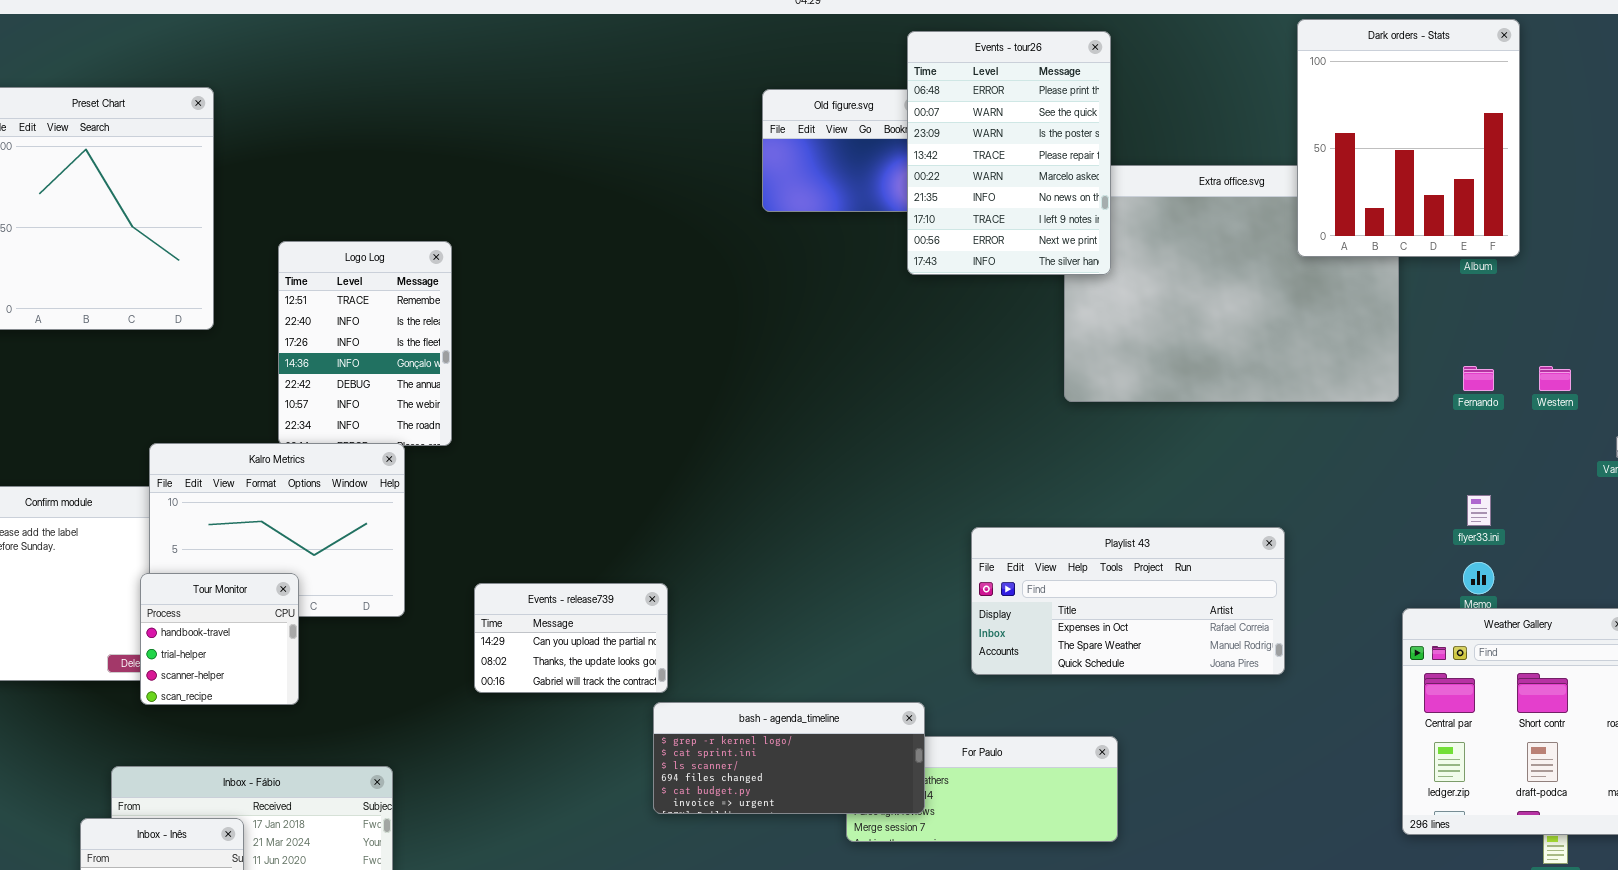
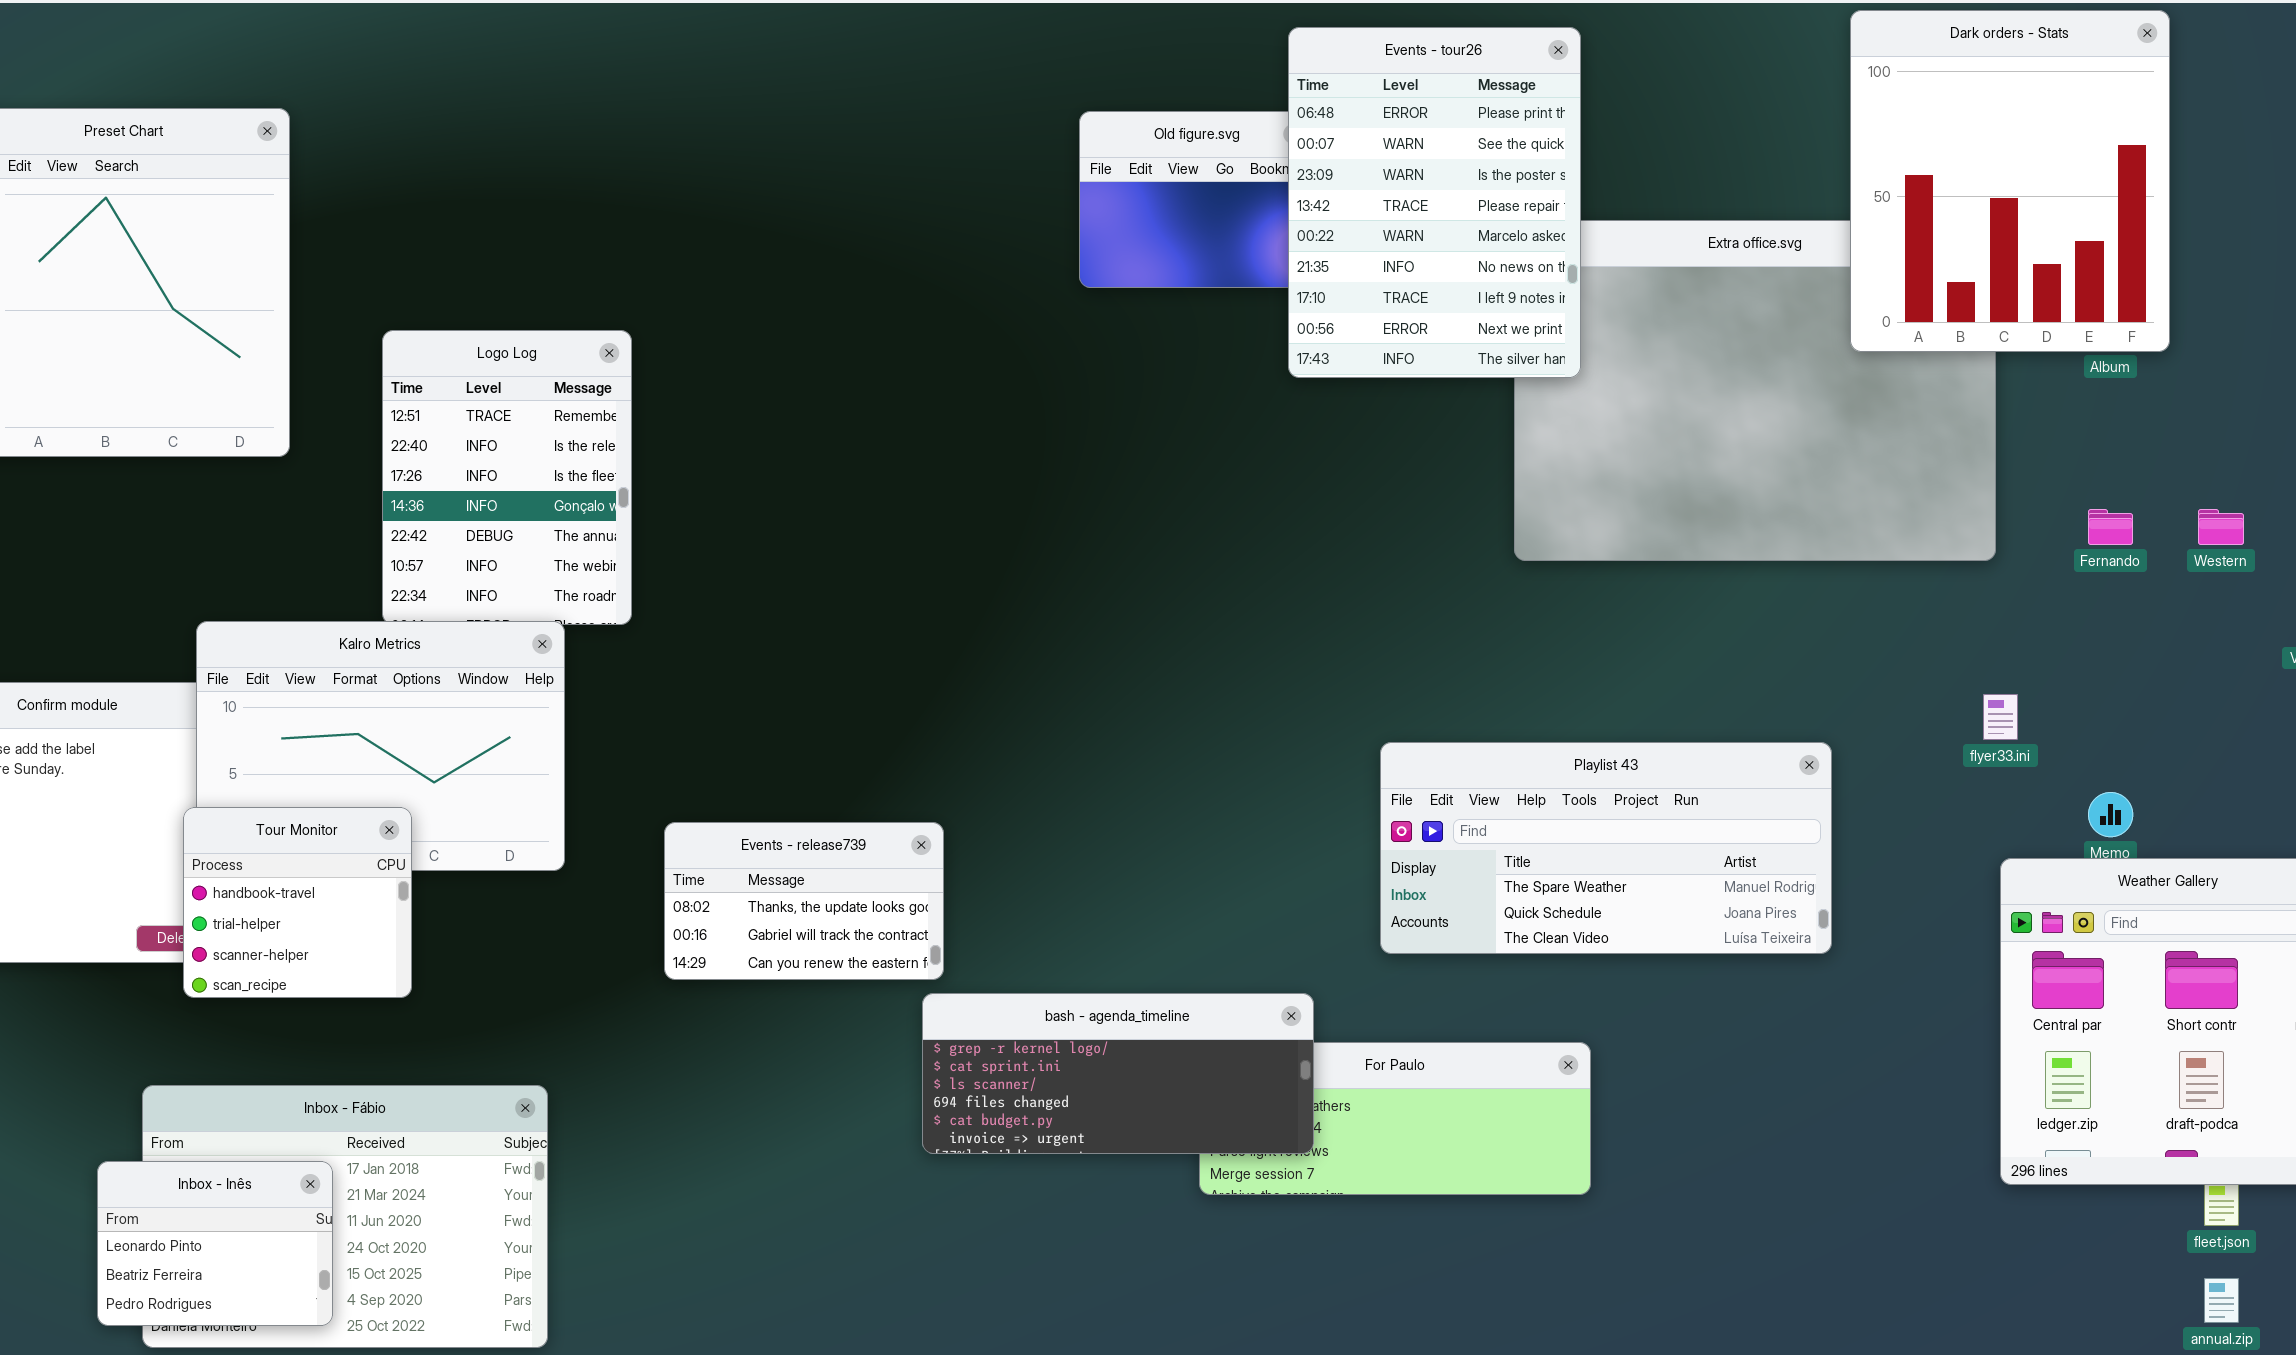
flyer33.ini: [1467,495,1491,526] -> [1983,694,2018,740], moved
Playlist 43: [971,527,1285,675] -> [1380,742,1832,954], scrolled down 1 row
Events - release739: [474,583,668,693] -> [664,822,944,980], scrolled down 1 row

